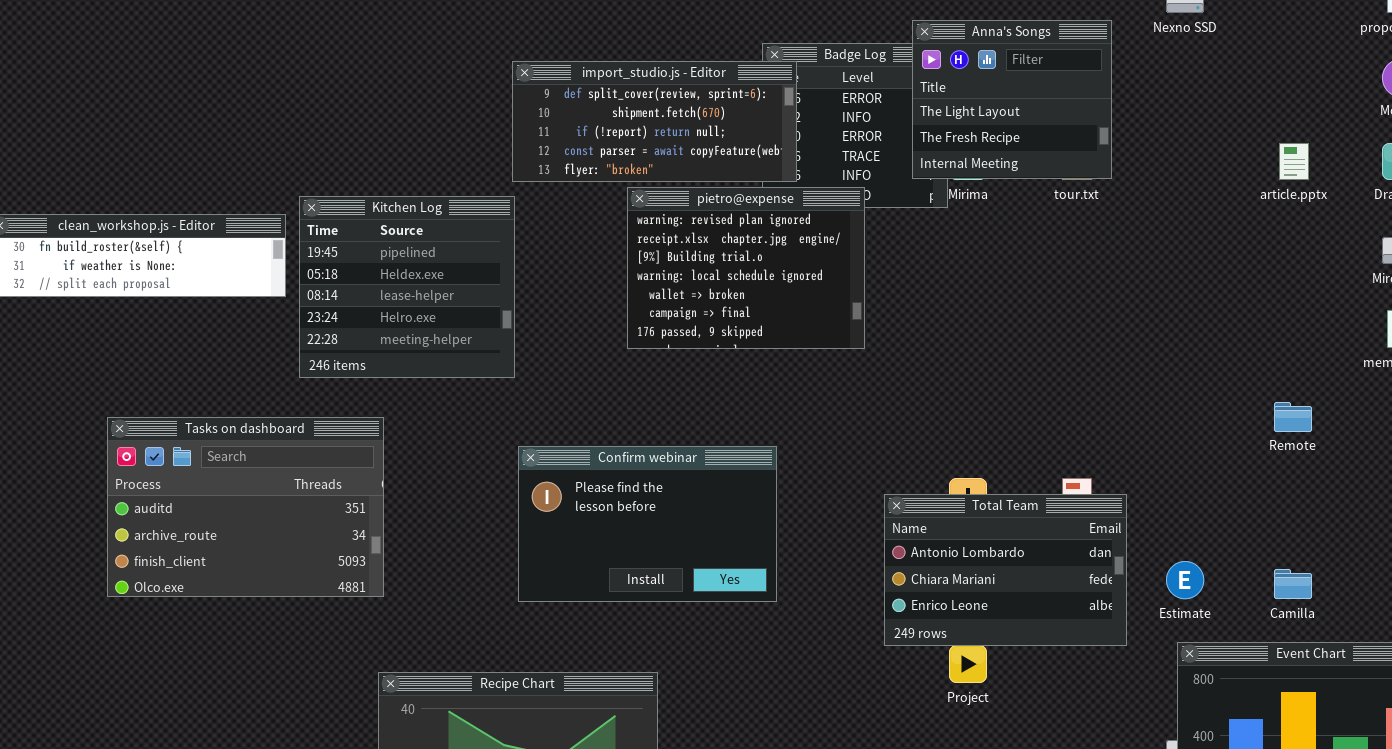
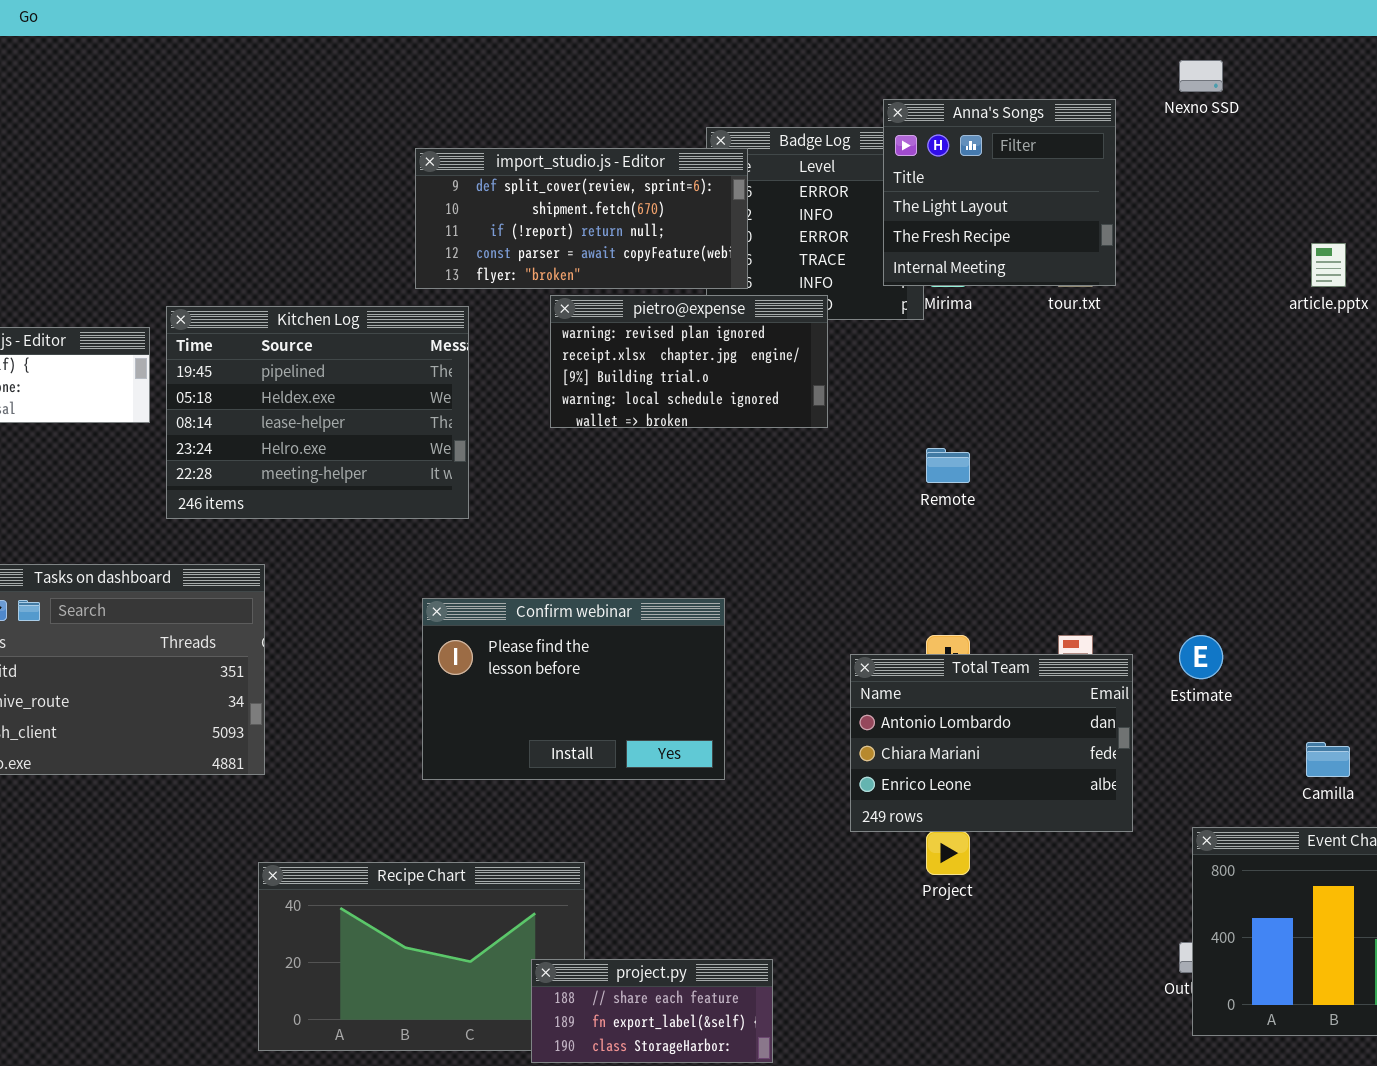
pietro@expense: [627,187,865,349] -> [550,295,828,428], resized
Kitchen Log: [299,196,515,378] -> [166,306,469,519], resized
Remote: [1274,402,1312,432] -> [926,448,970,483], moved
Estimate: [1166,561,1204,599] -> [1179,635,1223,679], moved

